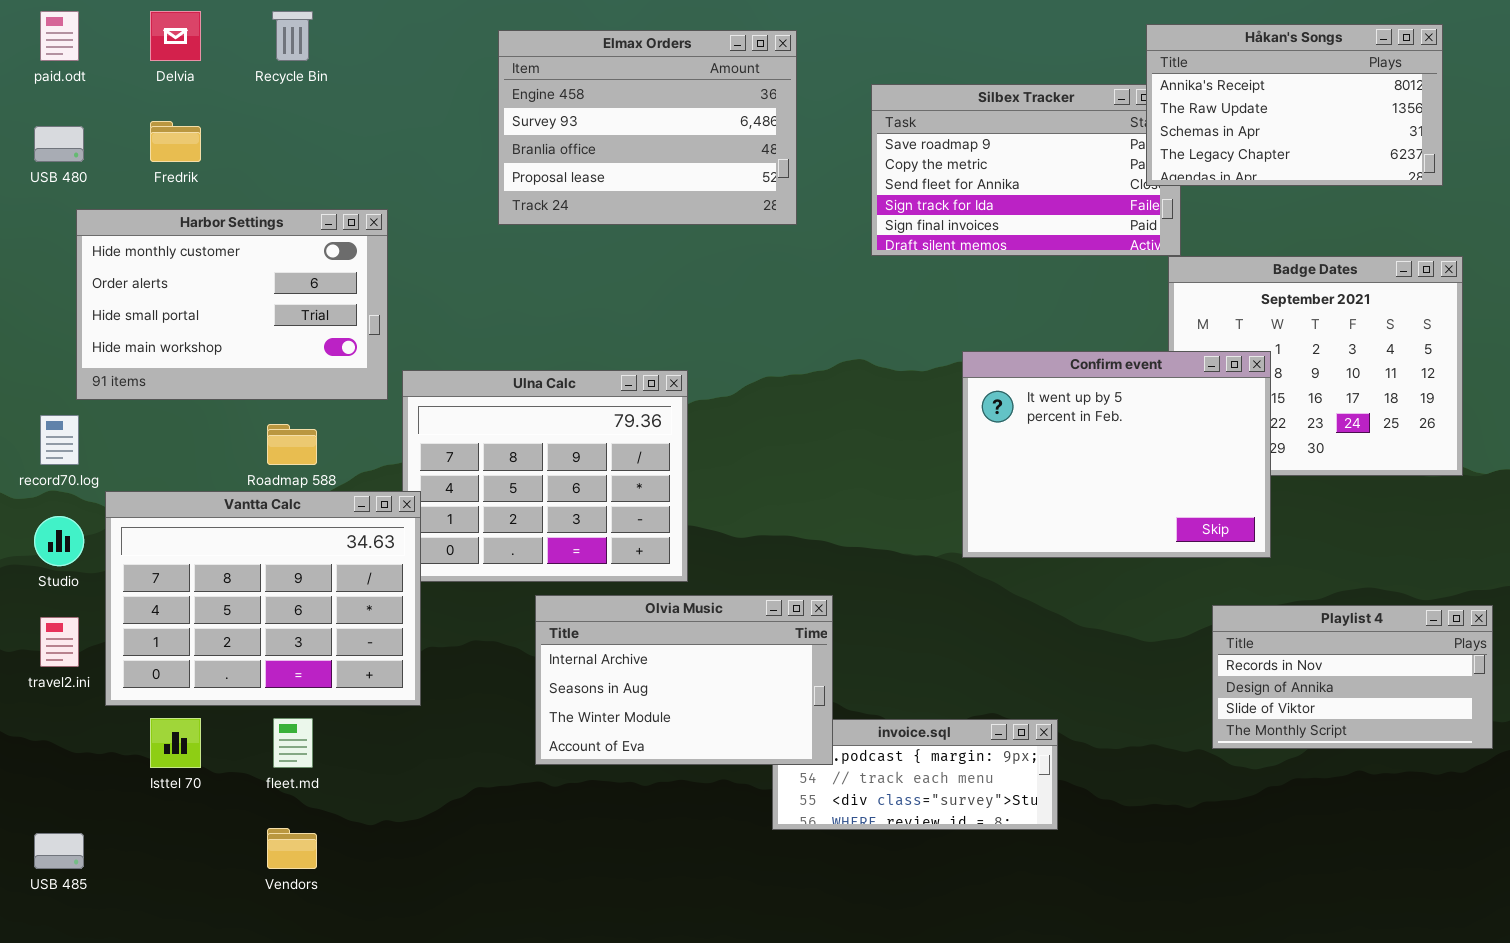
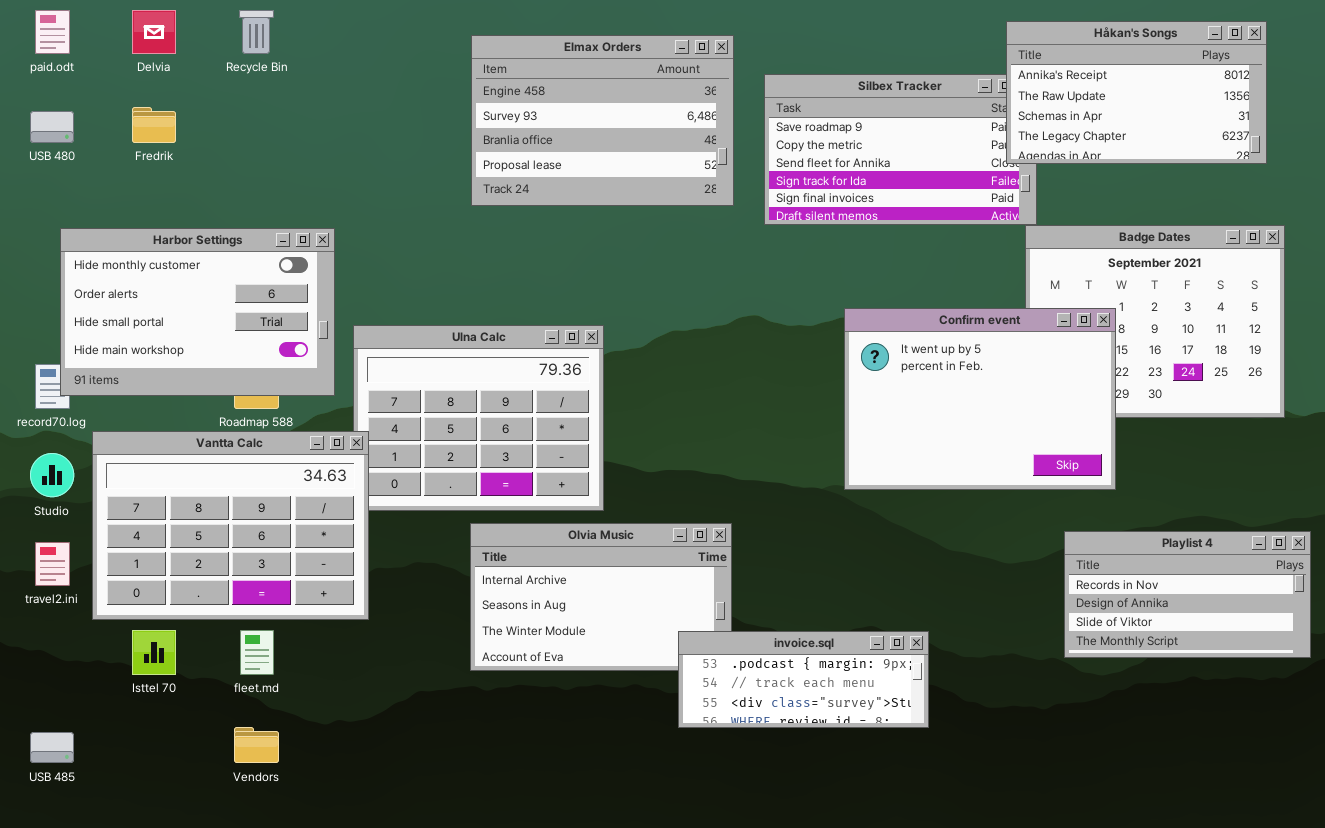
Elmax Orders: [498,30,797,225] -> [471,35,734,206], moved
Harbor Settings: [76,209,388,400] -> [60,228,335,396], moved
invoice.sql: [772,719,1058,830] -> [678,631,929,728], raised

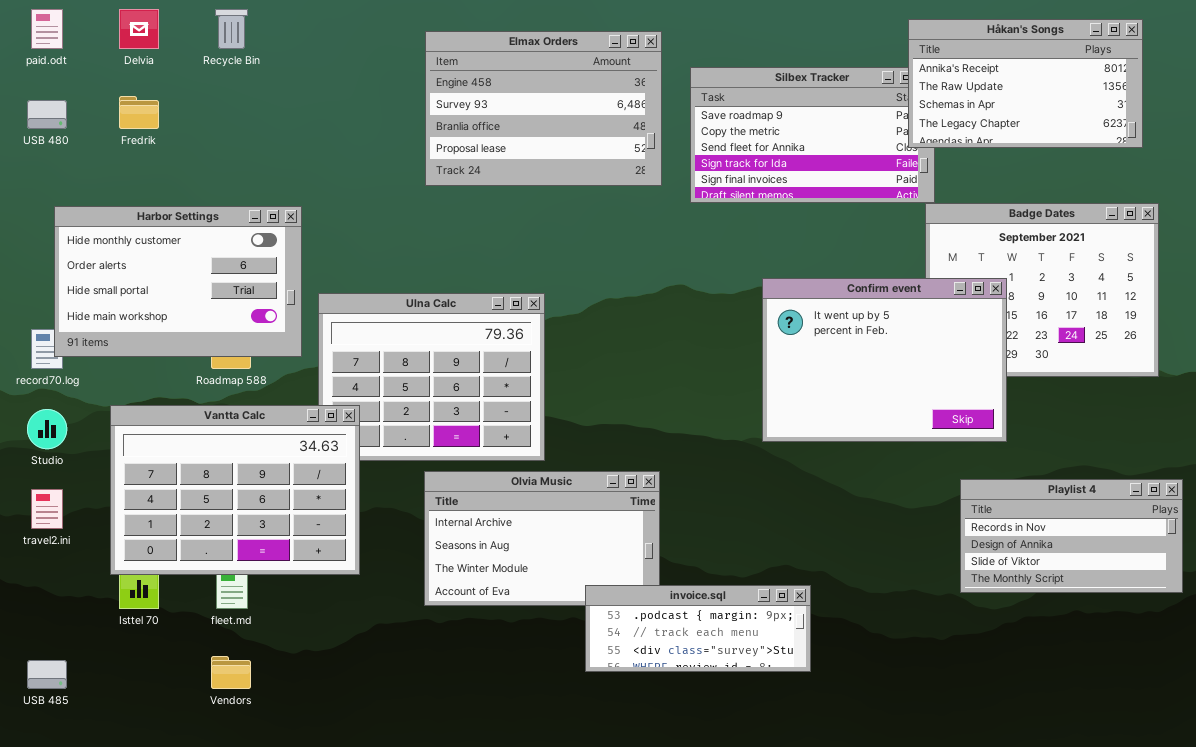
Vantta Calc: [92,431,369,620] -> [110,405,360,575], moved
invoice.sql: [678,631,929,728] -> [585,585,811,672], moved

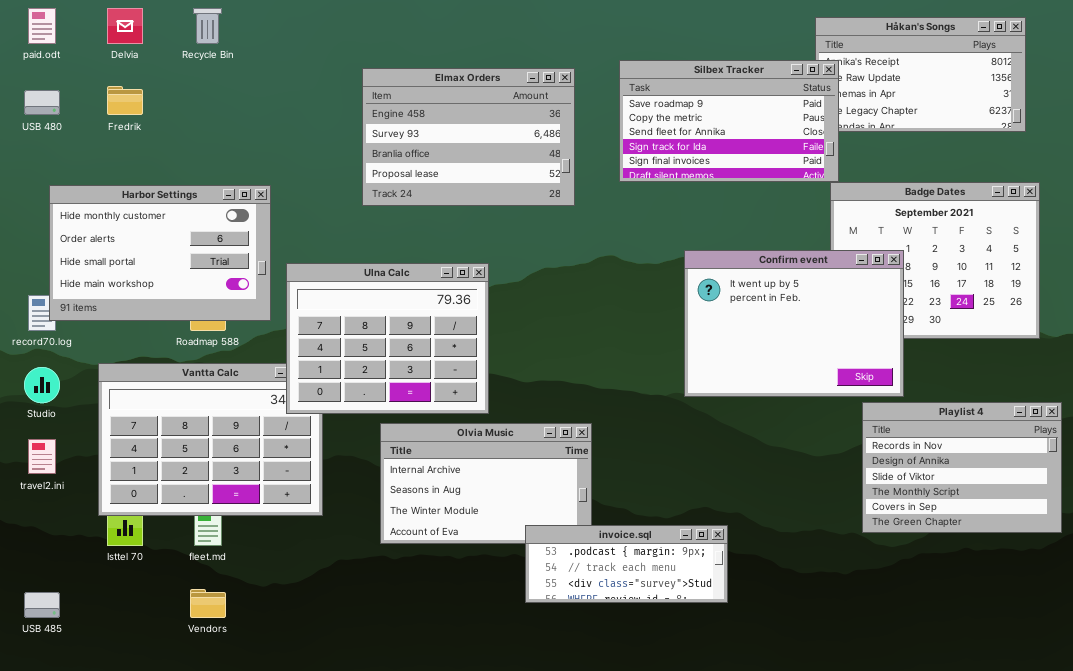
Elmax Orders: [425,31,662,186] -> [362,68,575,206], moved
Silbex Tracker: [690,67,935,203] -> [619,60,839,182], raised
Ulna Calc: [318,293,545,461] -> [286,263,489,414], raised
Playlist 4: [960,479,1183,593] -> [862,402,1062,533], resized

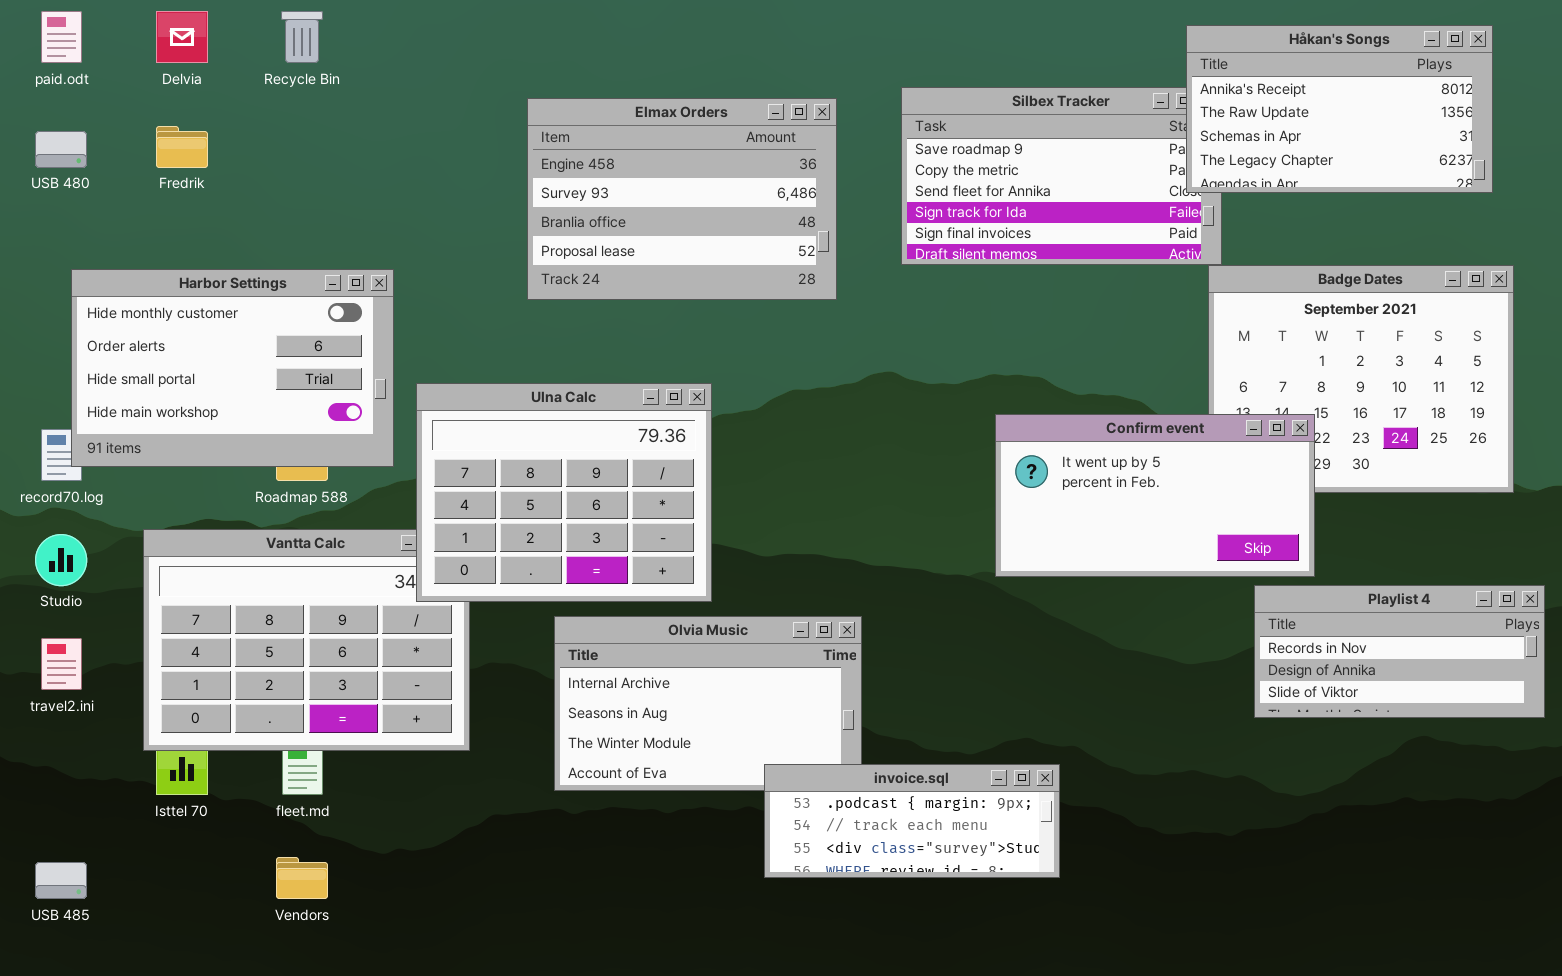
Håkan's Songs: [815,17,1026,132] -> [1186,25,1493,193], raised
Confirm event: [684,250,904,397] -> [995,414,1315,577], resized
Playlist 4: [862,402,1062,533] -> [1254,585,1545,718], resized

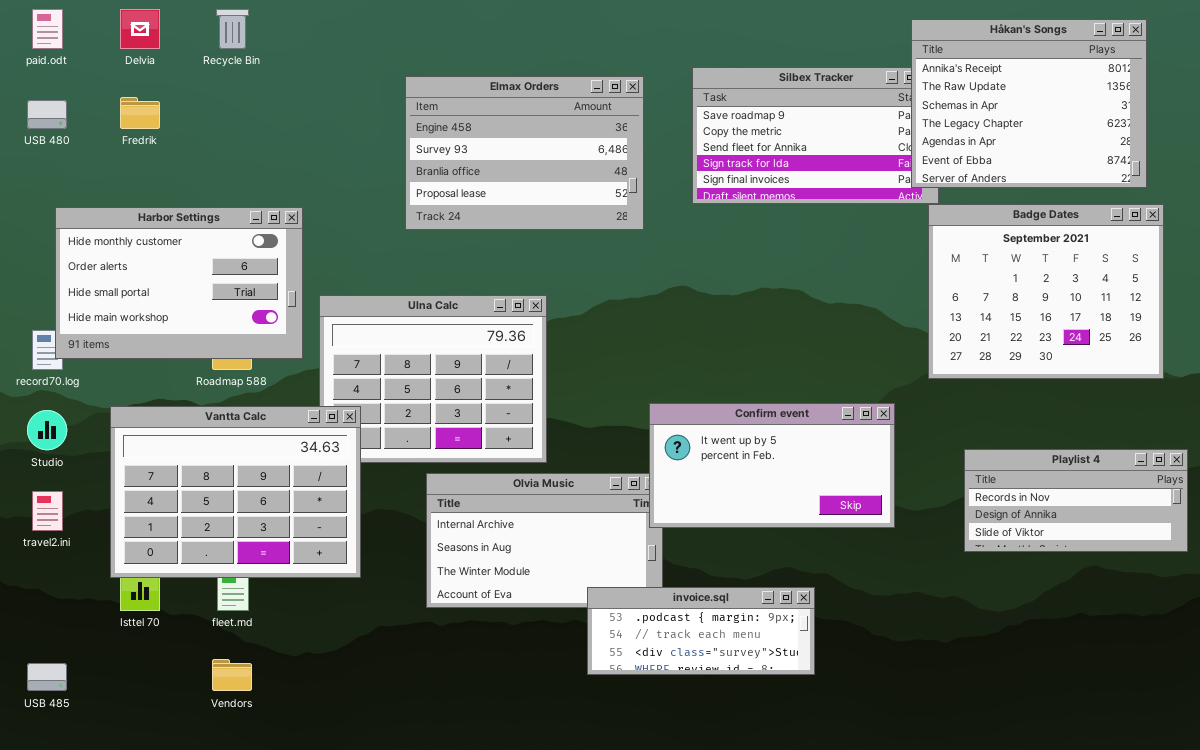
Håkan's Songs: [1186,25,1493,193] -> [911,19,1147,188], resized
Confirm event: [995,414,1315,577] -> [649,403,895,528], moved
Vantta Calc: [143,529,470,751] -> [110,406,361,578], raised

